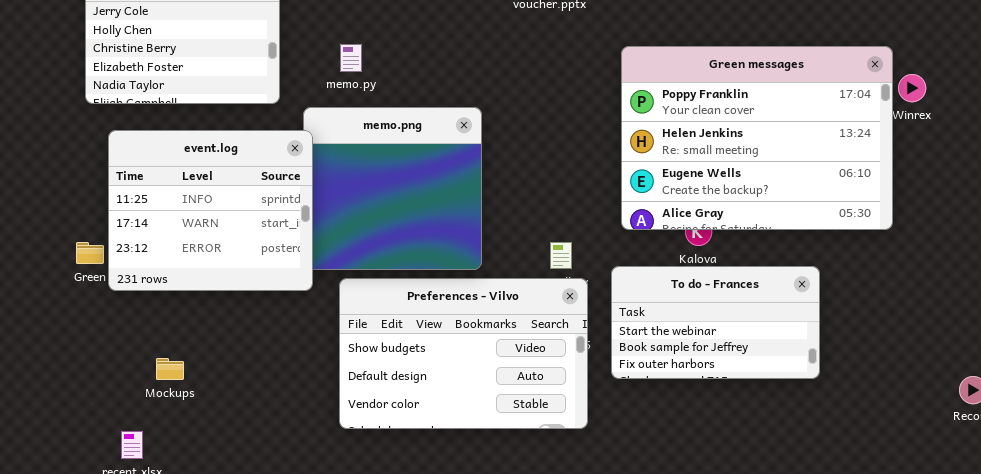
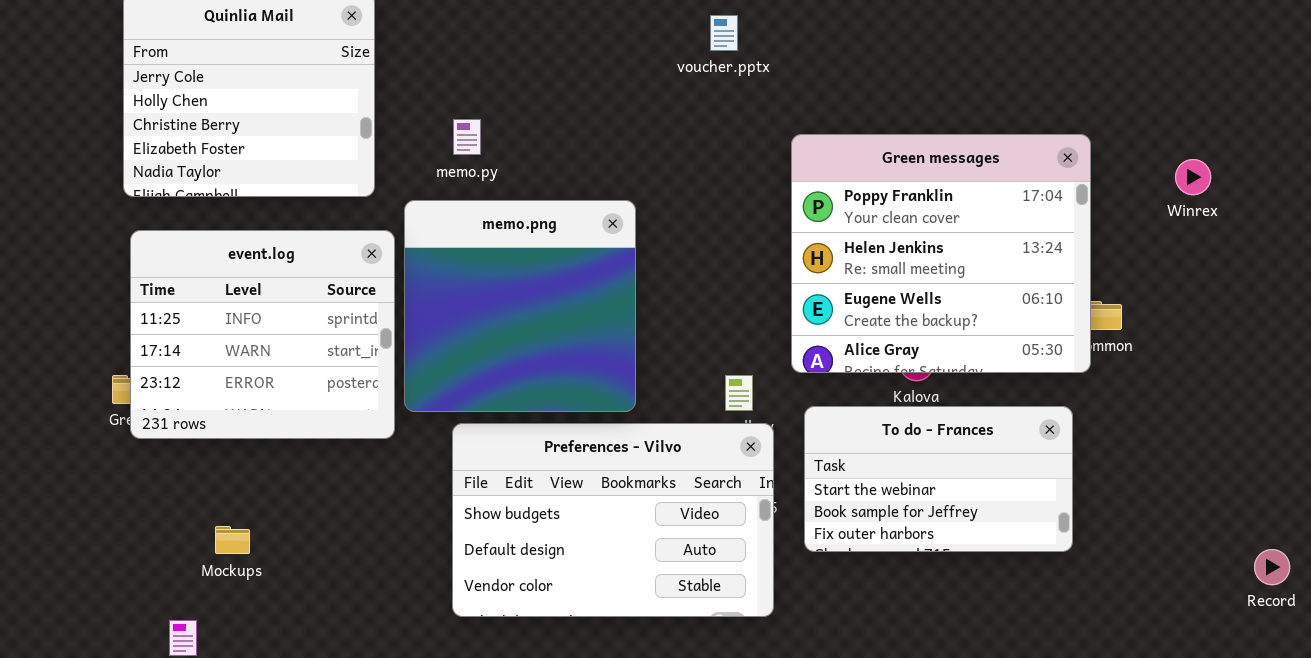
Green messages: [621,46,893,230] -> [791,134,1091,373], moved, resized
event.log: [108,130,313,291] -> [130,230,395,439], moved

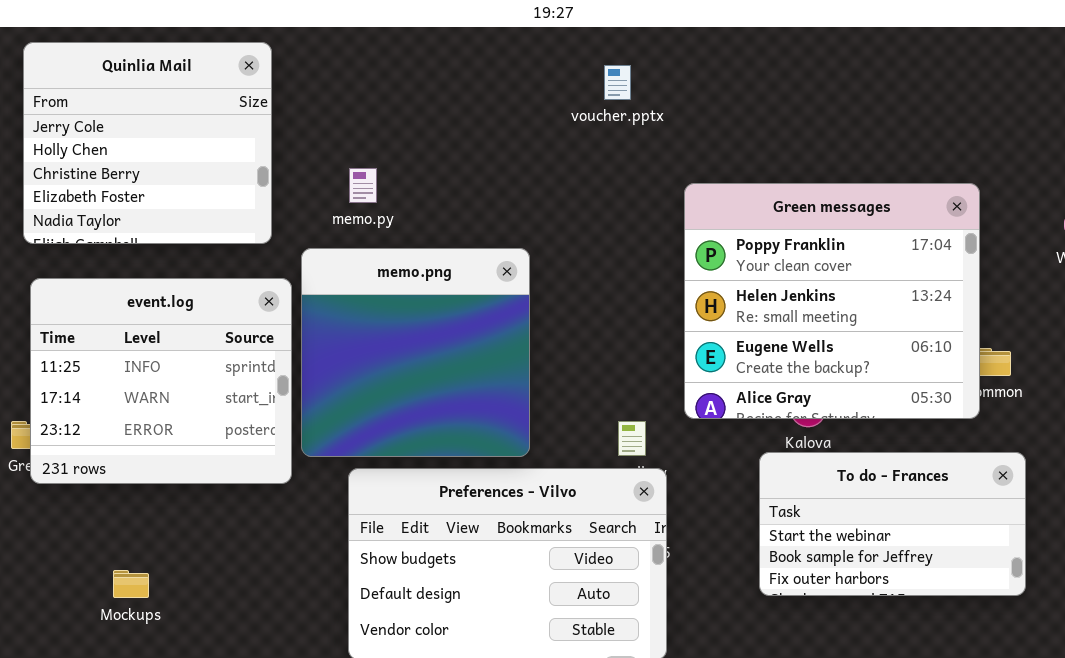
To do - Frances: [804,406,1073,552] -> [759,452,1026,596], moved

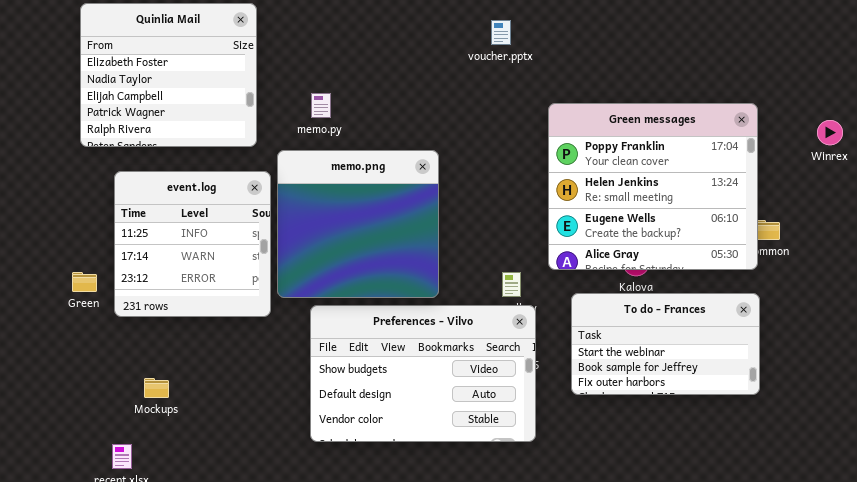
Quinlia Mail: [23,42,272,244] -> [80,3,257,147], scrolled down 3 rows
event.log: [30,278,292,484] -> [114,171,271,317], resized
To do - Frances: [759,452,1026,596] -> [571,293,760,395], moved

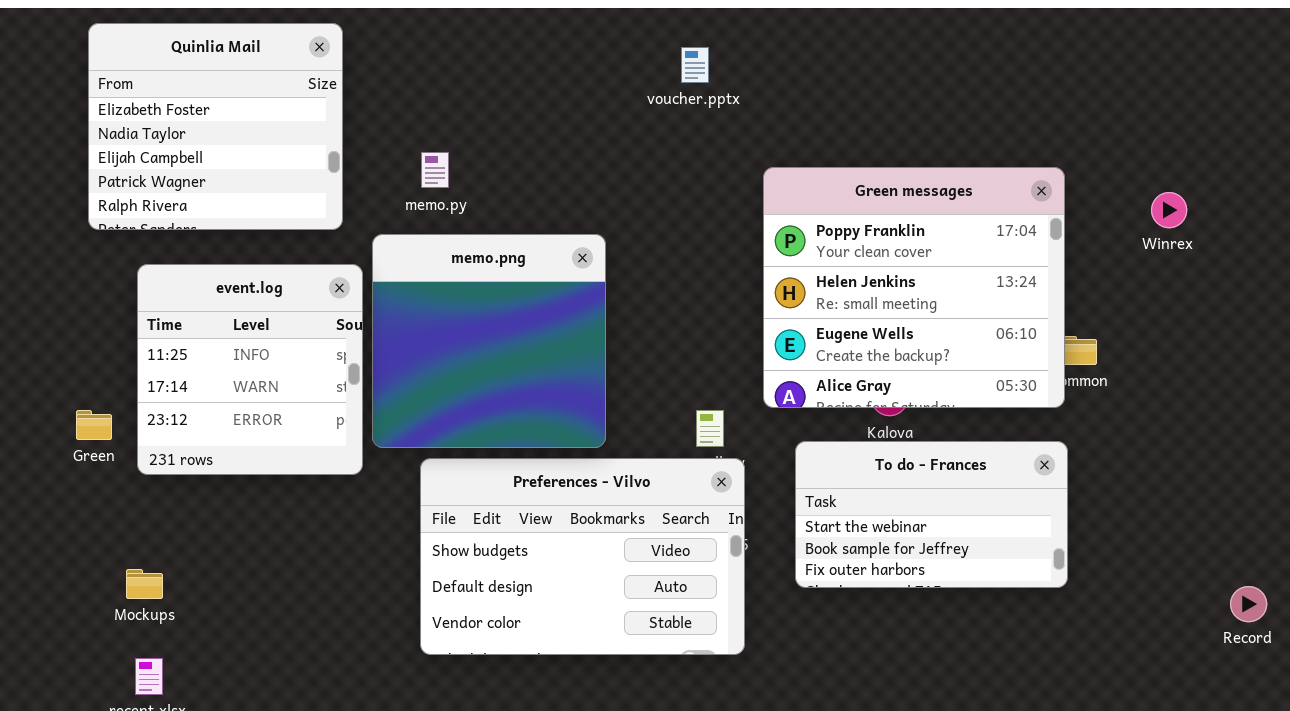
Mockups: [144,378,169,398] -> [126,569,163,599], moved

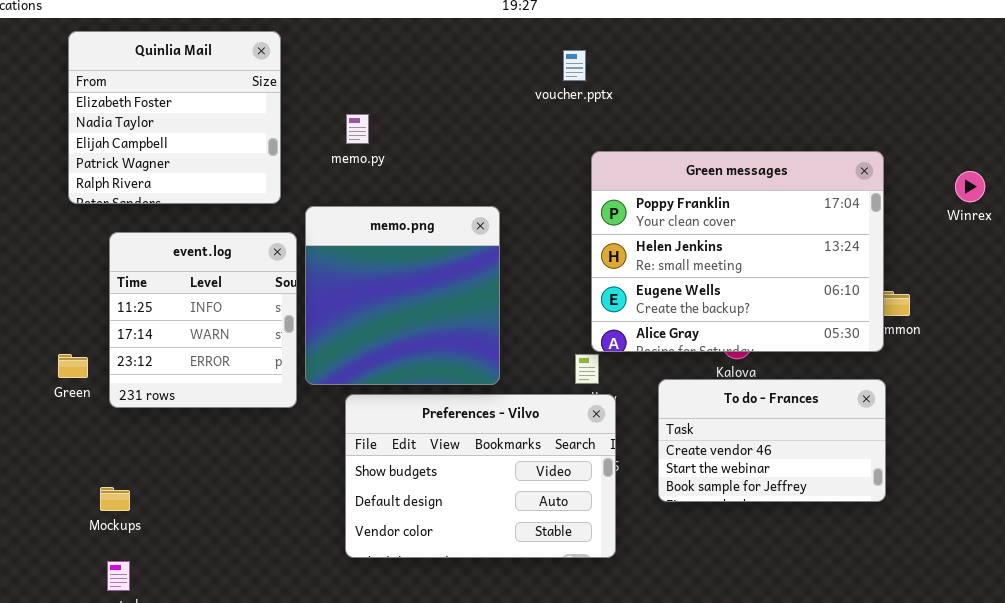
memo.py: [421,152,449,188] -> [346,114,369,144], moved
Green messages: [763,167,1065,408] -> [591,151,884,352], resized
To do - Frances: [795,441,1068,588] -> [658,379,886,502], scrolled up 1 row

